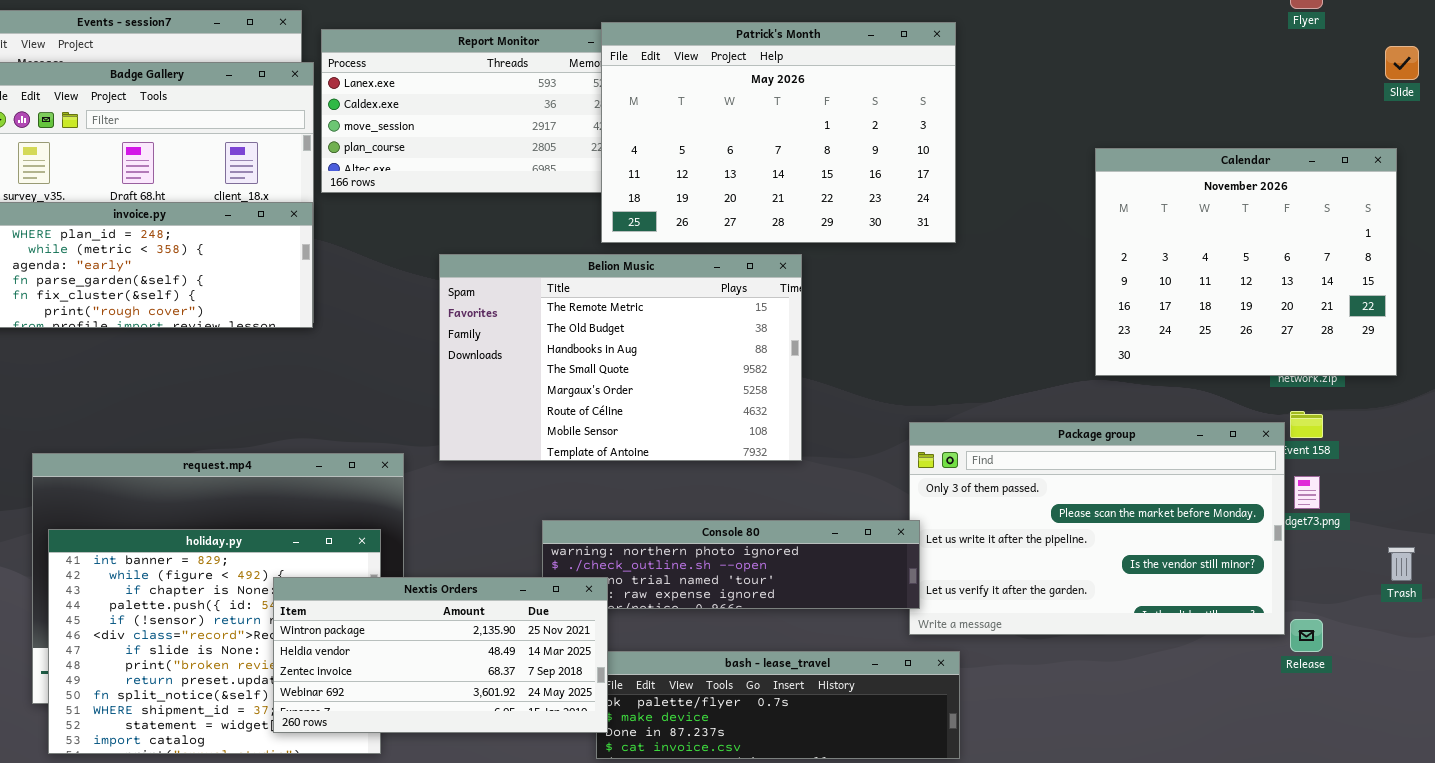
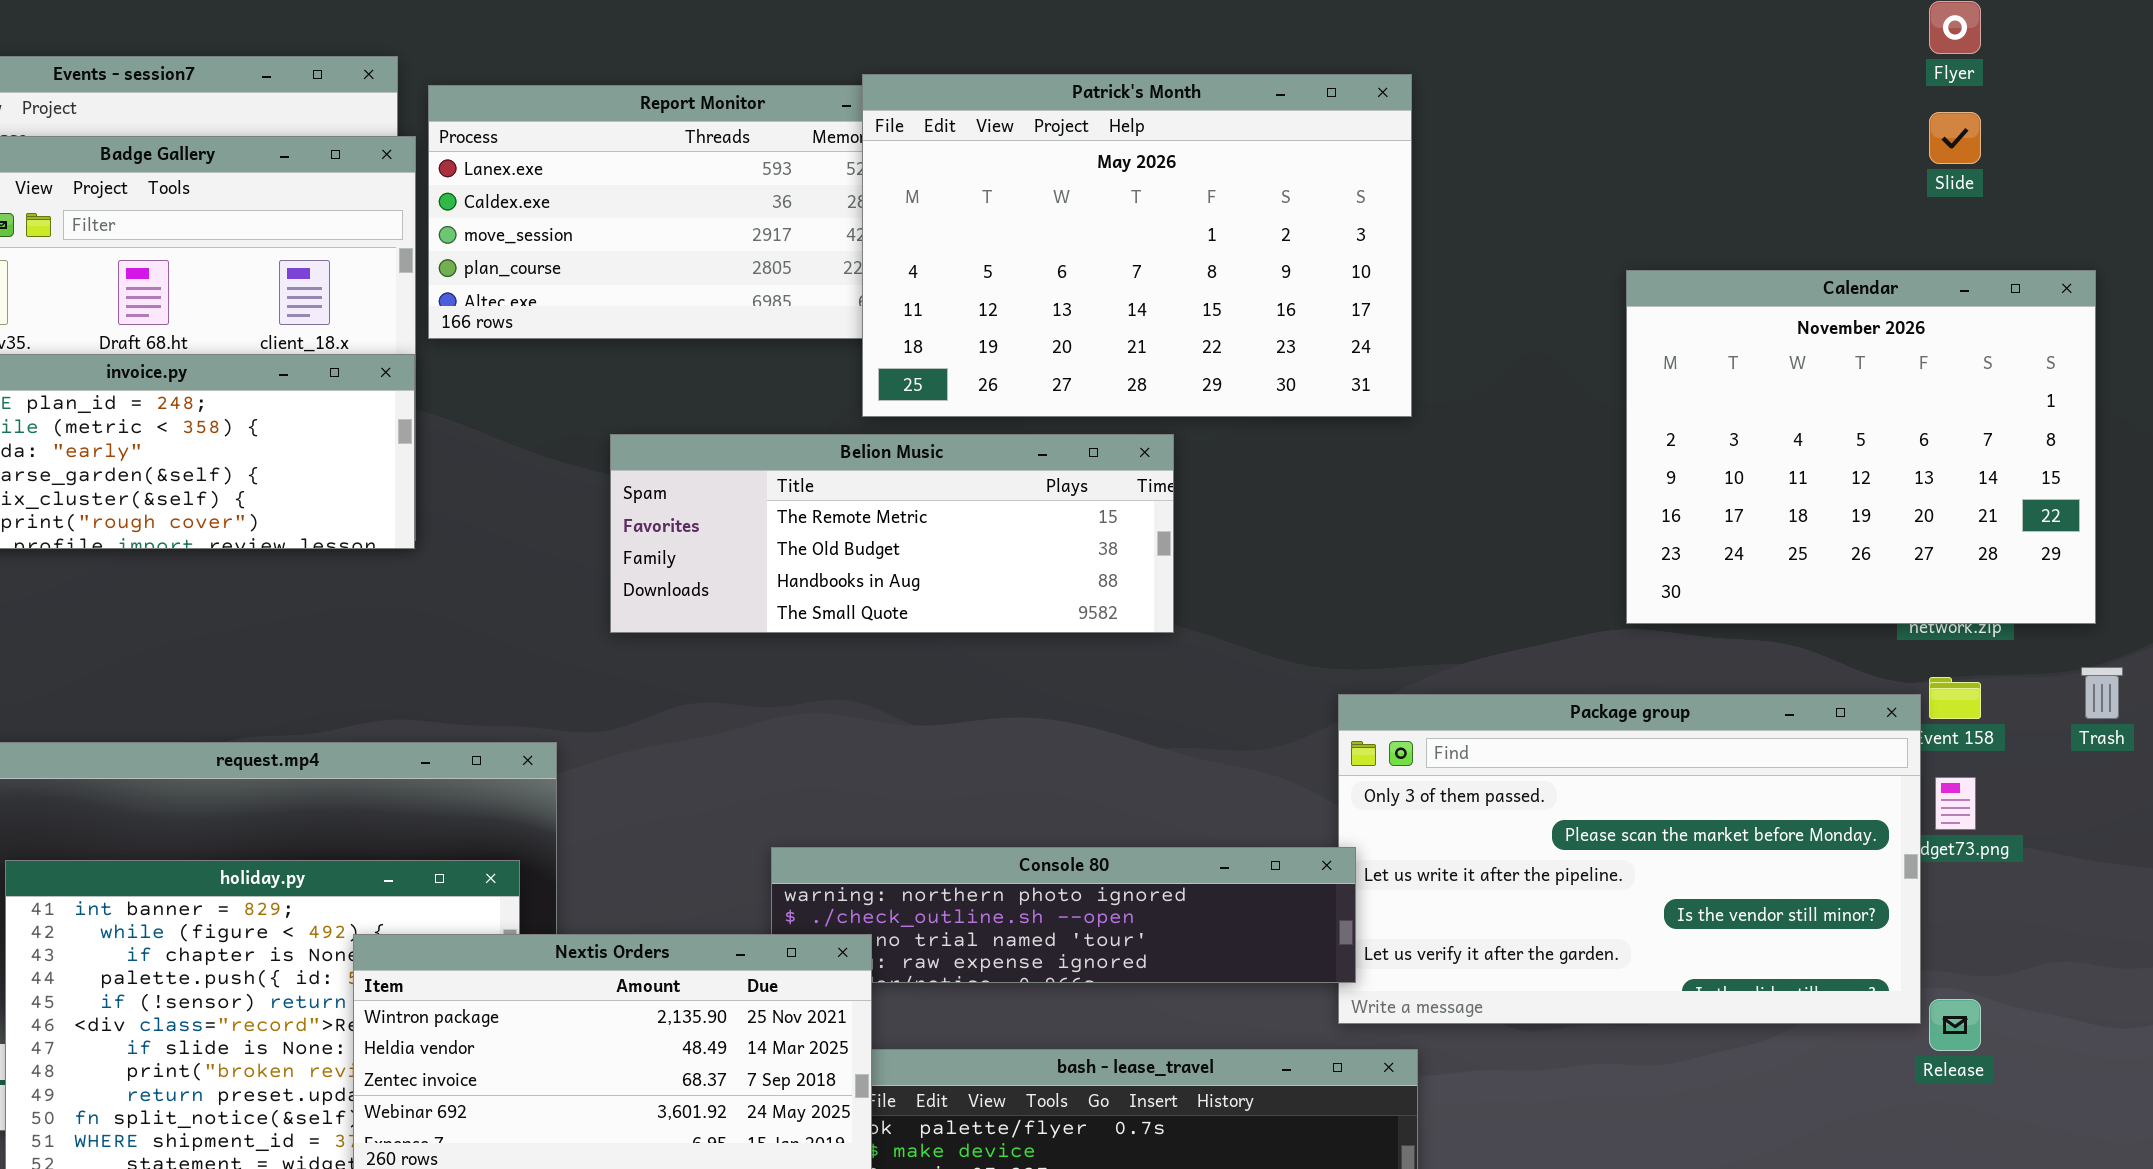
Slide: [1385,46,1419,80] -> [1929,112,1981,164], moved
Belion Music: [439,254,802,461] -> [610,434,1174,633], resized
Trash: [1388,547,1415,581] -> [2081,667,2123,719], moved

